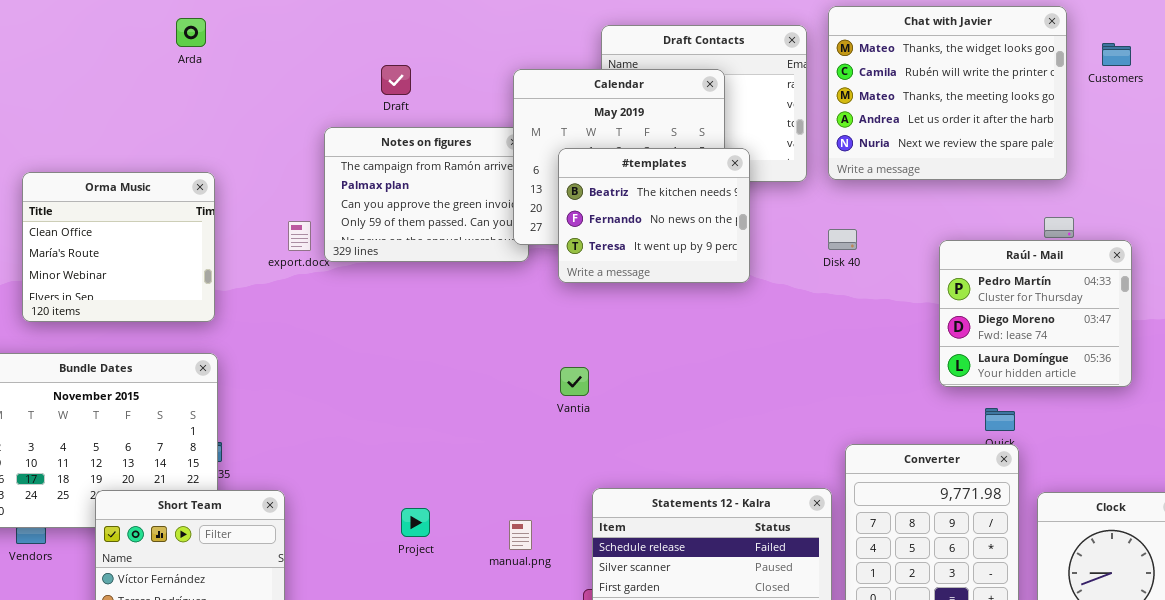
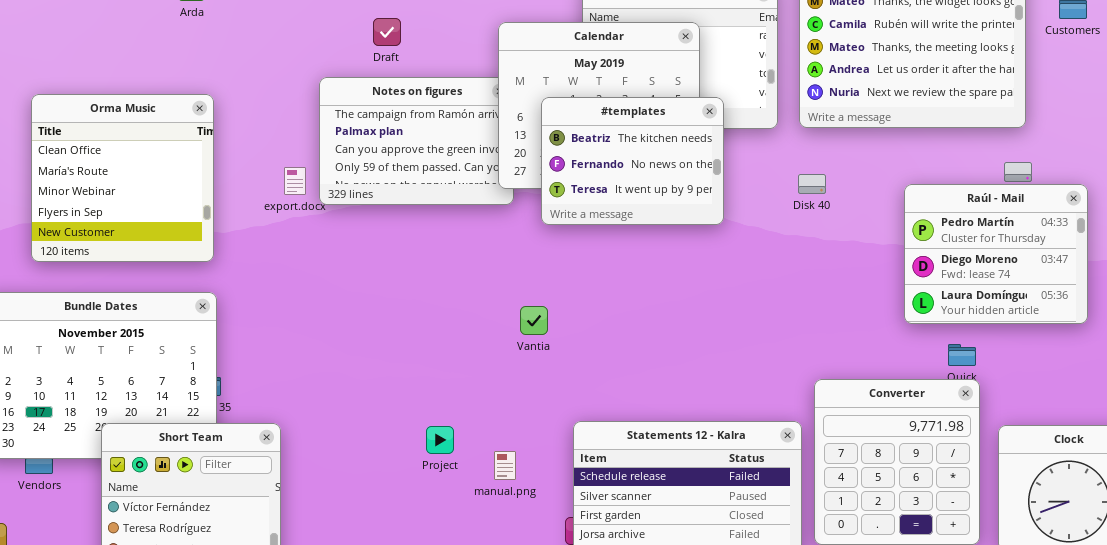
Orma Music: [22,172,215,322] -> [31,94,214,262], resized
Vantia: [560,367,589,396] -> [520,306,548,335], moved
Project: [401,508,430,537] -> [426,426,454,454], moved

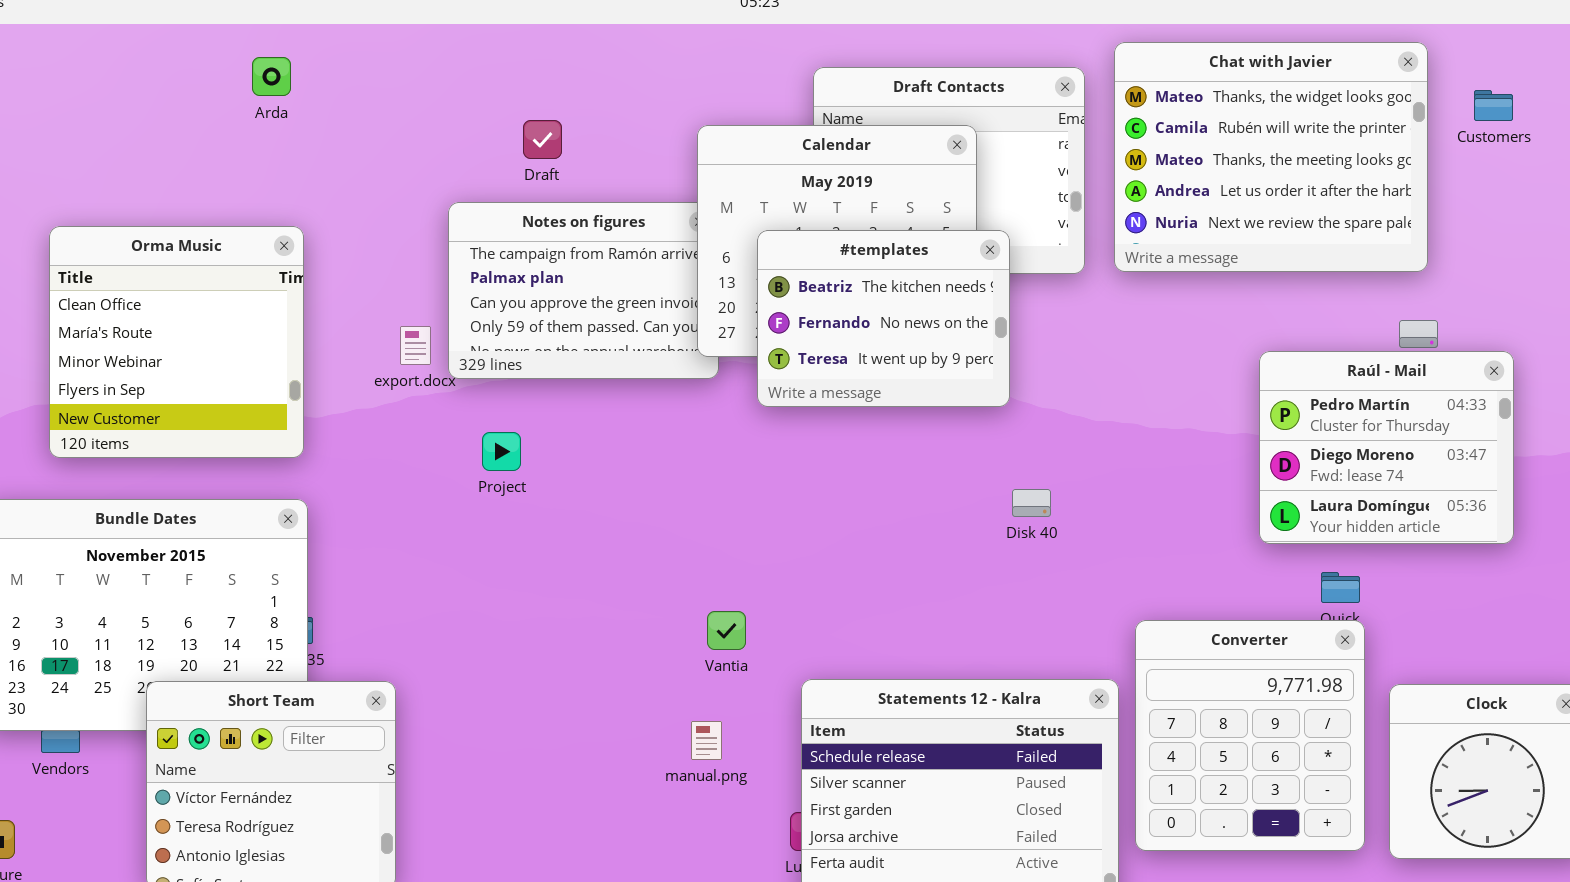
Disk 40: [798,174,826,194] -> [1012,489,1051,517], moved
Vantia: [520,306,548,335] -> [707,611,746,650], moved
Project: [426,426,454,454] -> [482,432,521,471], moved

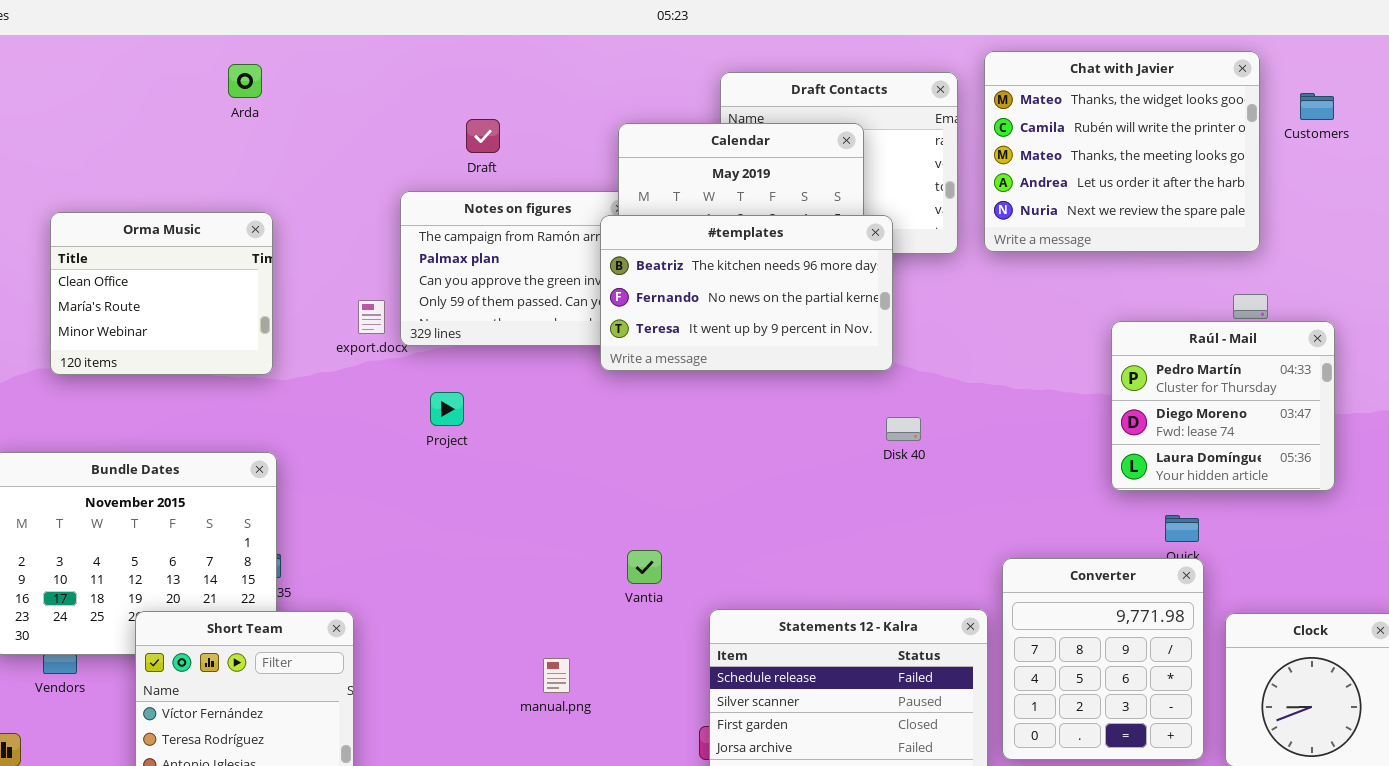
Orma Music: [49,226,304,458] -> [50,212,273,375], resized
#templates: [757,230,1010,407] -> [600,215,893,371], resized
Disk 40: [1012,489,1051,517] -> [886,417,921,441], moved
manual.png: [691,721,722,760] -> [543,658,570,693], moved

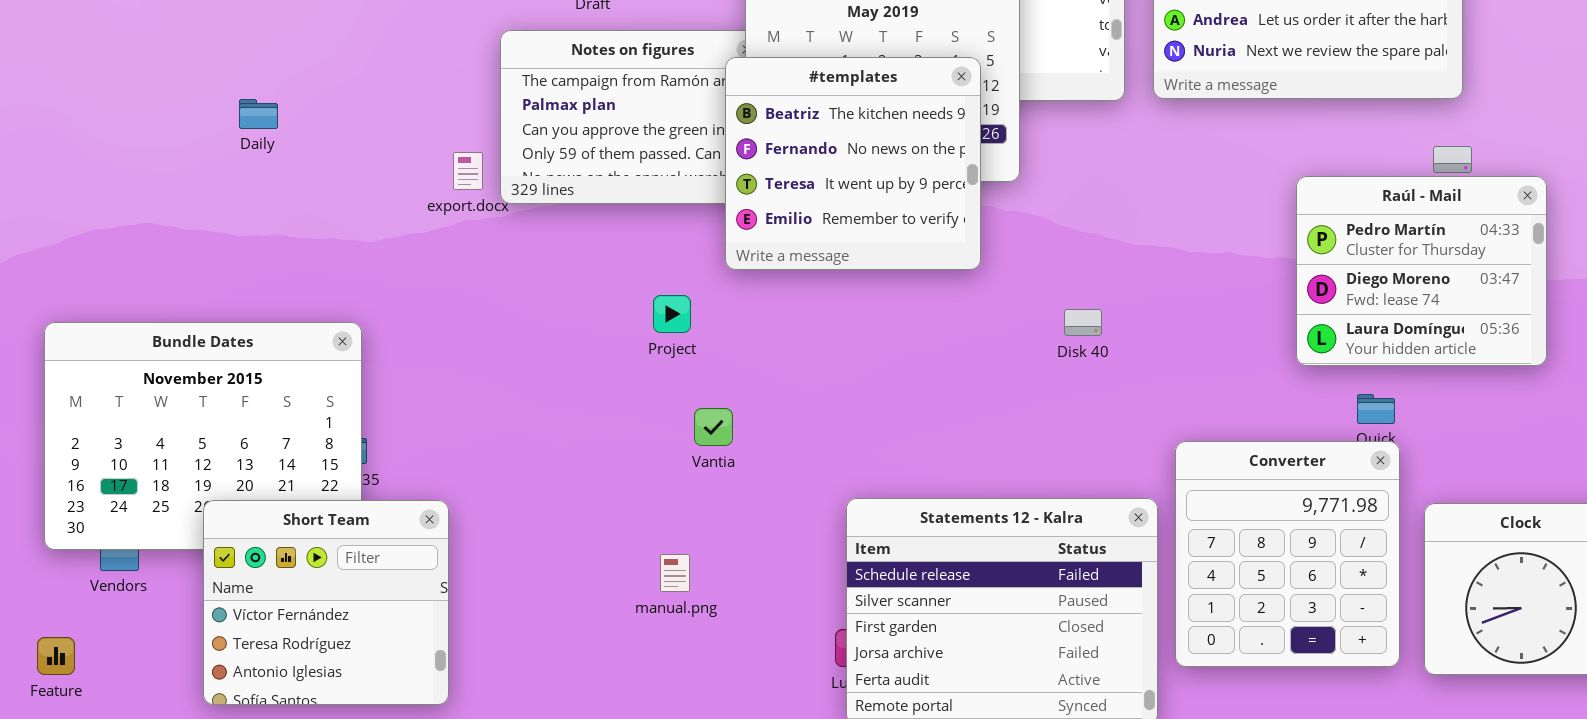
Orma Music: [50,212,273,375] -> none, closed
#templates: [600,215,893,371] -> [725,57,981,270], resized
Project: [430,392,464,426] -> [653,295,691,333], moved
Disk 40: [886,417,921,441] -> [1064,309,1102,336], moved
Vantia: [627,550,662,584] -> [694,408,733,446], moved

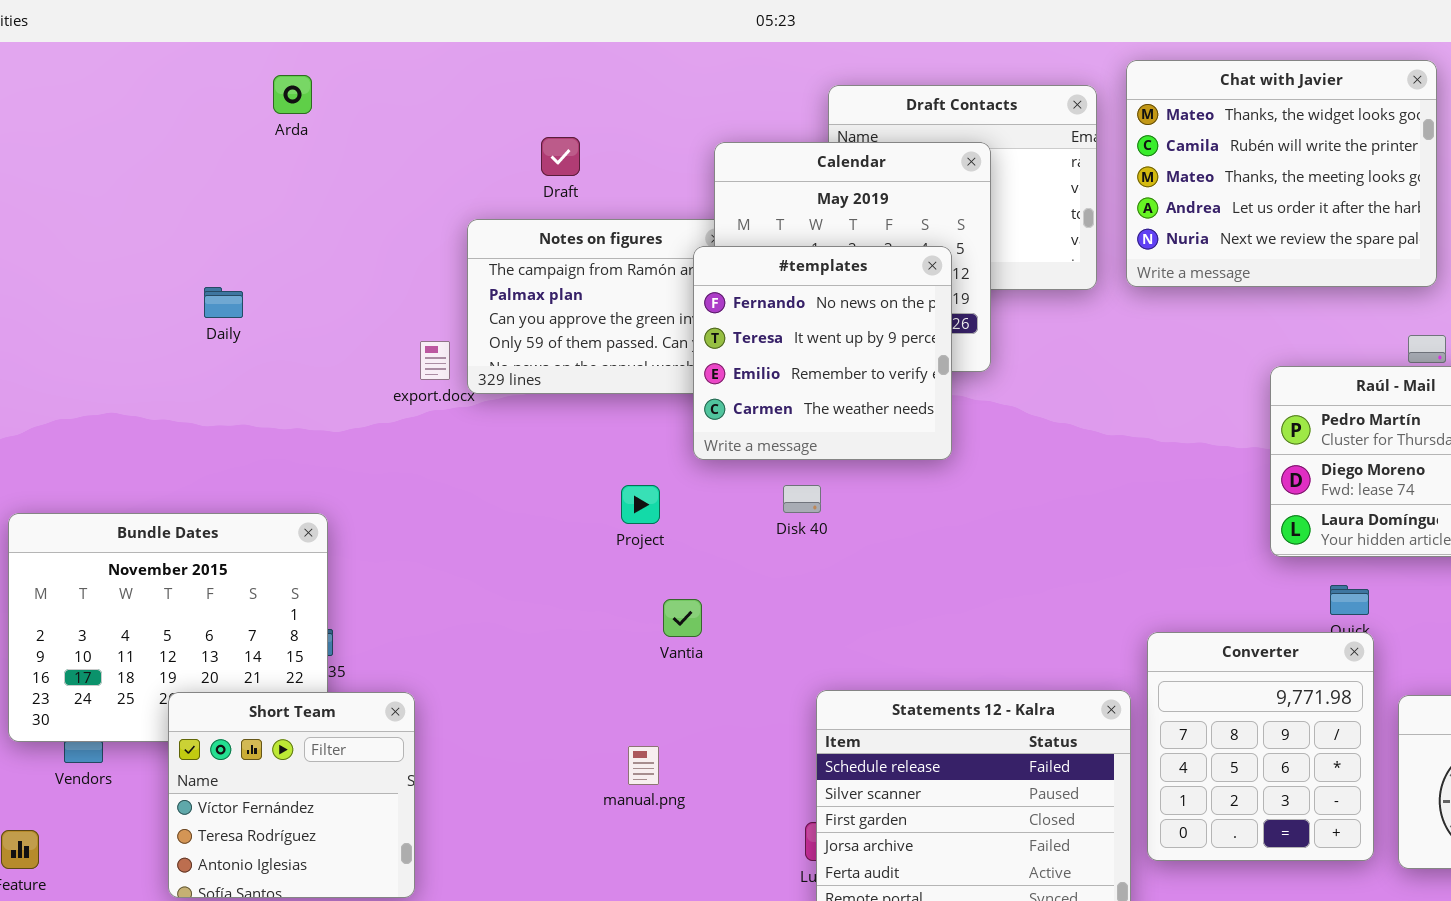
#templates: [725,57,981,270] -> [693,246,952,460], scrolled down 1 row
Disk 40: [1064,309,1102,336] -> [783,485,821,513], moved

